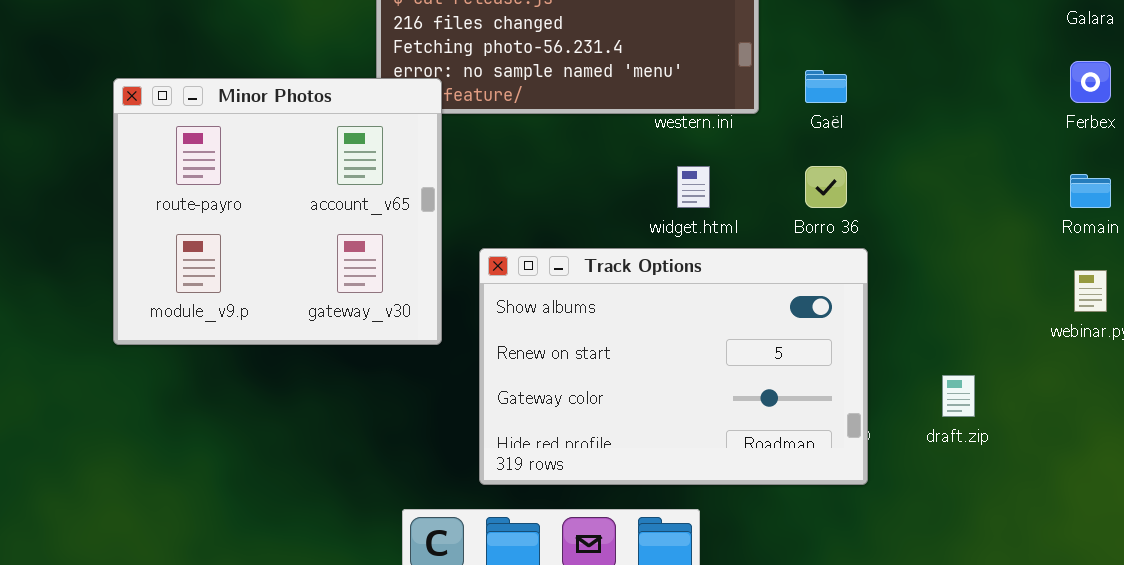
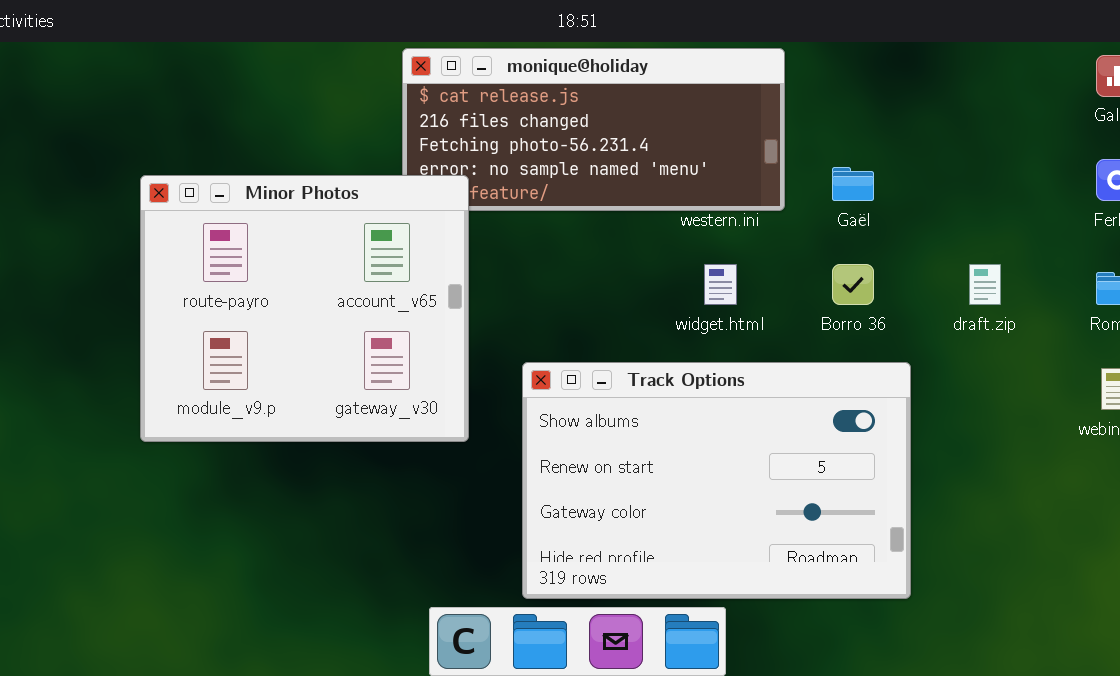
Track Options: [479,248,868,485] -> [522,362,911,599], moved
draft.zip: [942,375,975,417] -> [969,264,1001,305], moved

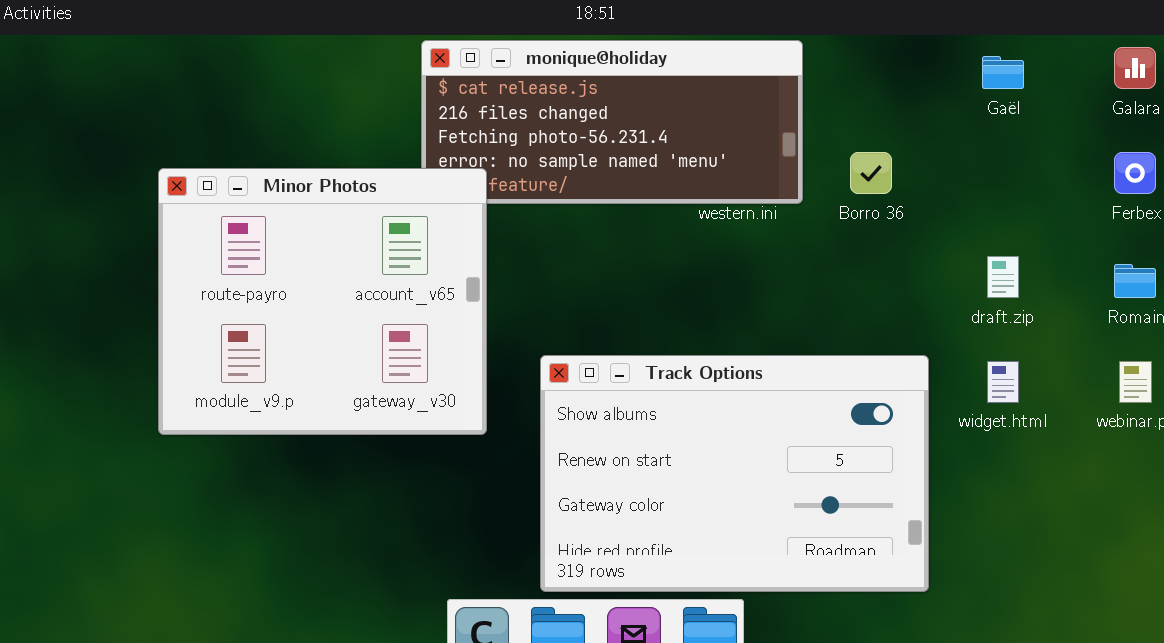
Gaël: [832,167,874,201] -> [982,56,1024,89], moved
widget.html: [704,264,737,305] -> [987,361,1019,403], moved
Borro 36: [832,264,874,305] -> [850,152,892,194], moved

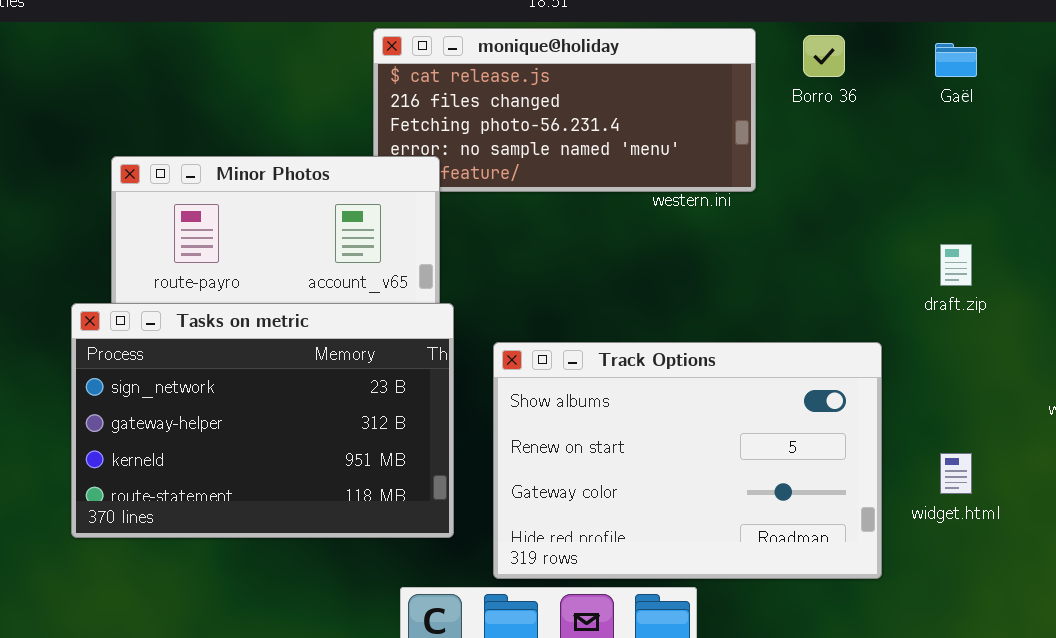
Borro 36: [850,152,892,194] -> [803,35,845,77], moved
Tasks on metric: none -> [71,303,454,538], opened
widget.html: [987,361,1019,403] -> [940,453,972,494], moved

